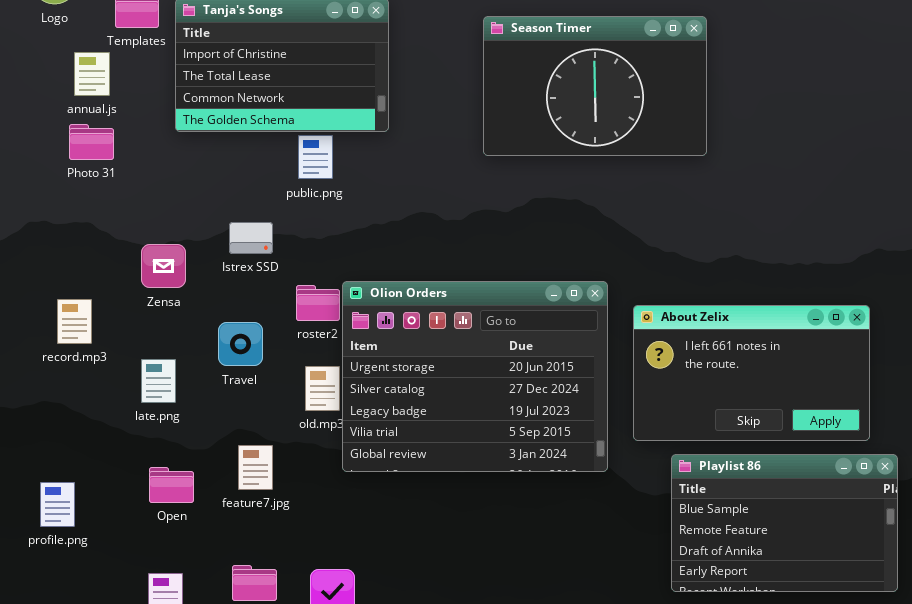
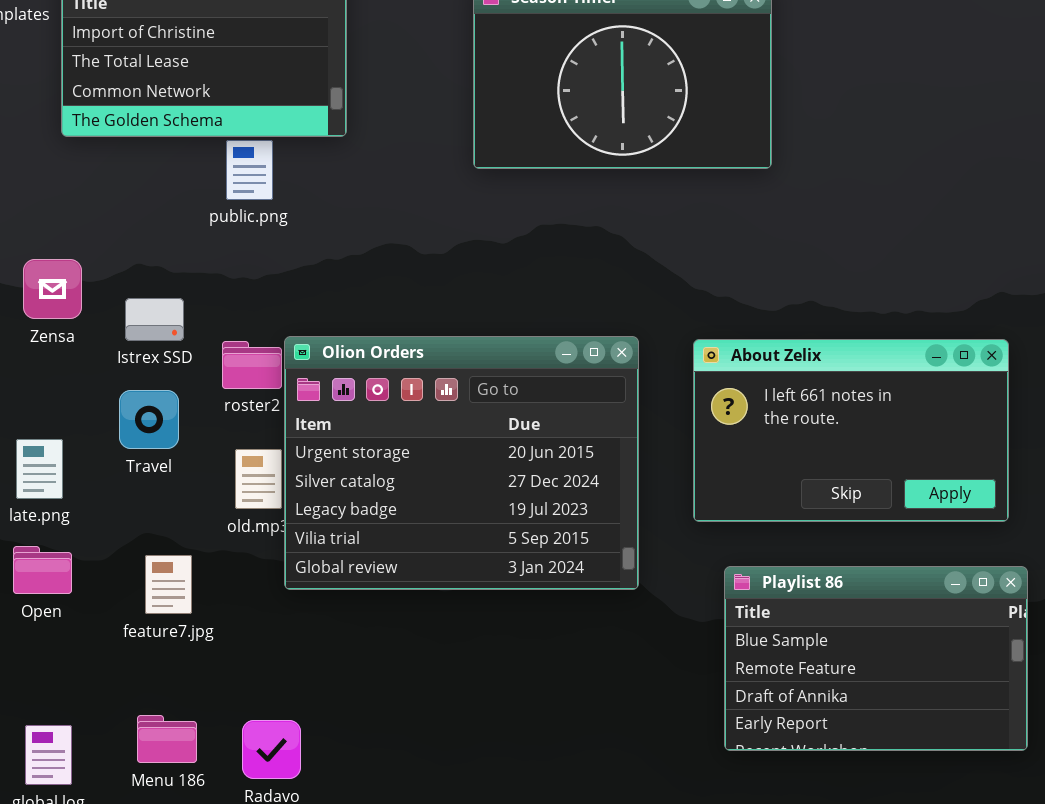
Istrex SSD: [229,222,273,254] -> [125,298,184,341], moved
Zensa: [141,244,186,288] -> [23,259,82,319], moved
About Zelix: [633,305,870,441] -> [693,339,1009,522], moved
Open: [149,467,194,503] -> [13,546,72,594], moved

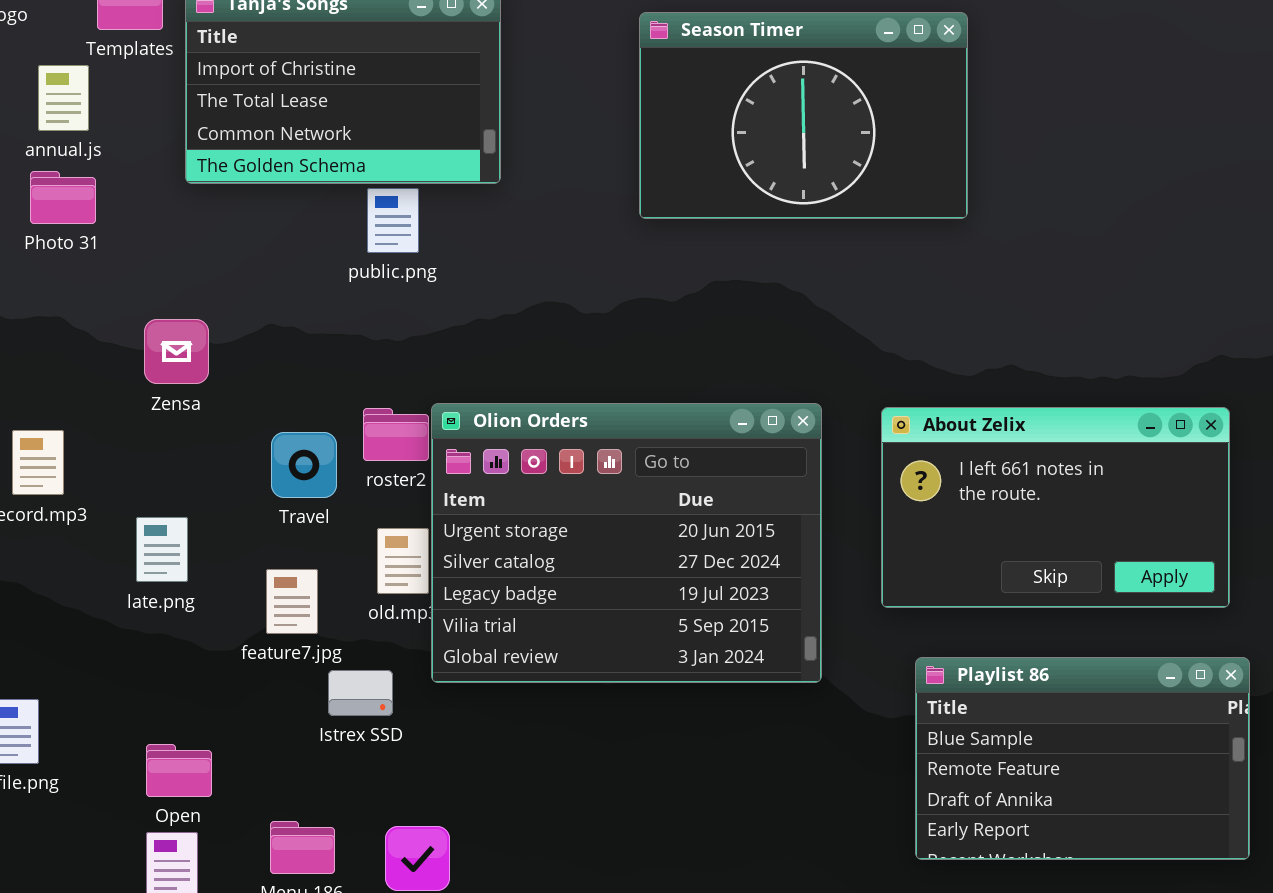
Istrex SSD: [125,298,184,341] -> [328,670,393,716], moved
Travel: [119,390,179,449] -> [271,432,337,498], moved
Open: [13,546,72,594] -> [146,744,212,797], moved
feature7.jpg: [145,555,192,614] -> [266,569,318,634], moved

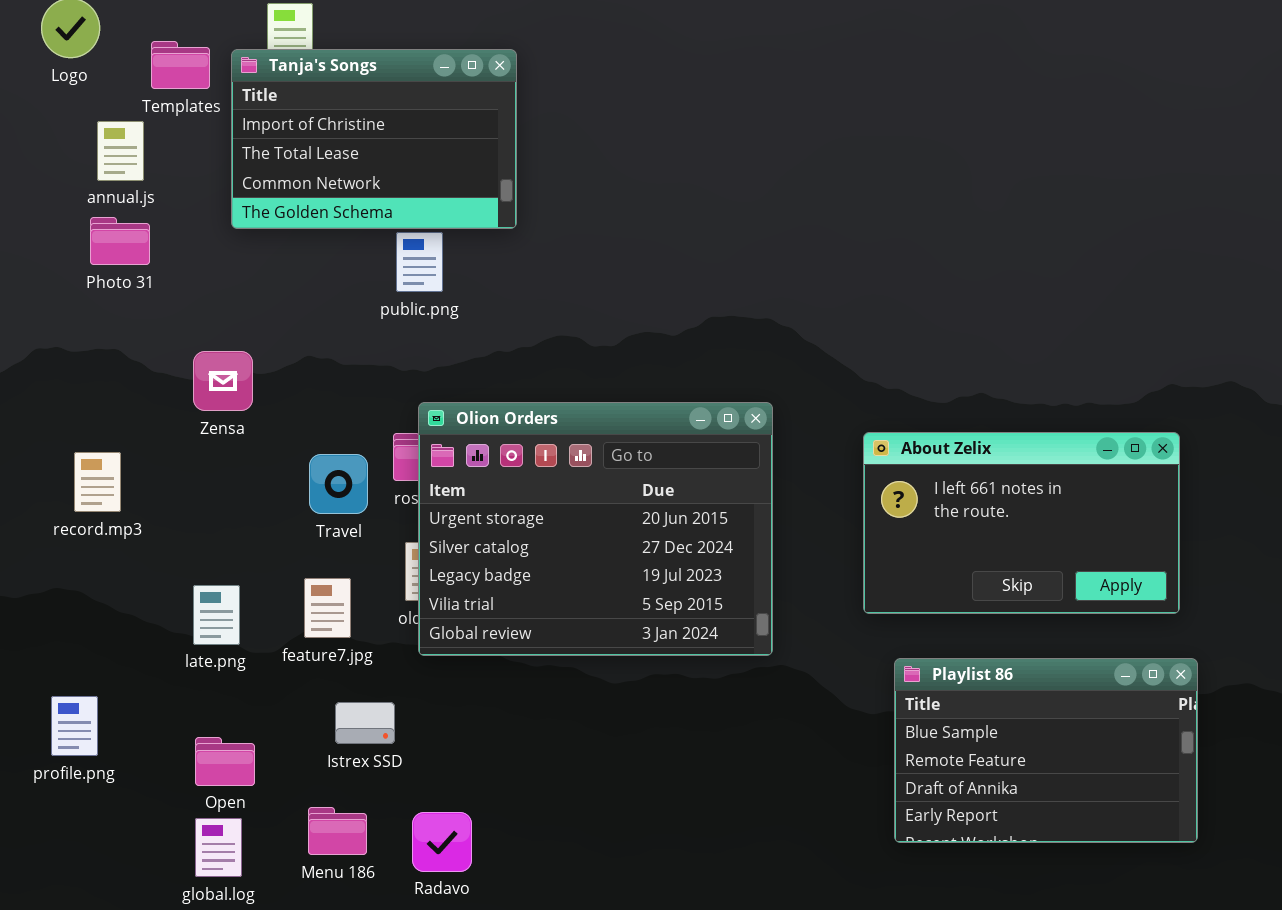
Season Timer: [639,12,968,219] -> none, closed
Olion Orders: [431,403,822,683] -> [418,402,773,656], moved
late.png: [136,517,188,582] -> [193,585,240,645], moved
Istrex SSD: [328,670,393,716] -> [335,702,395,744], moved

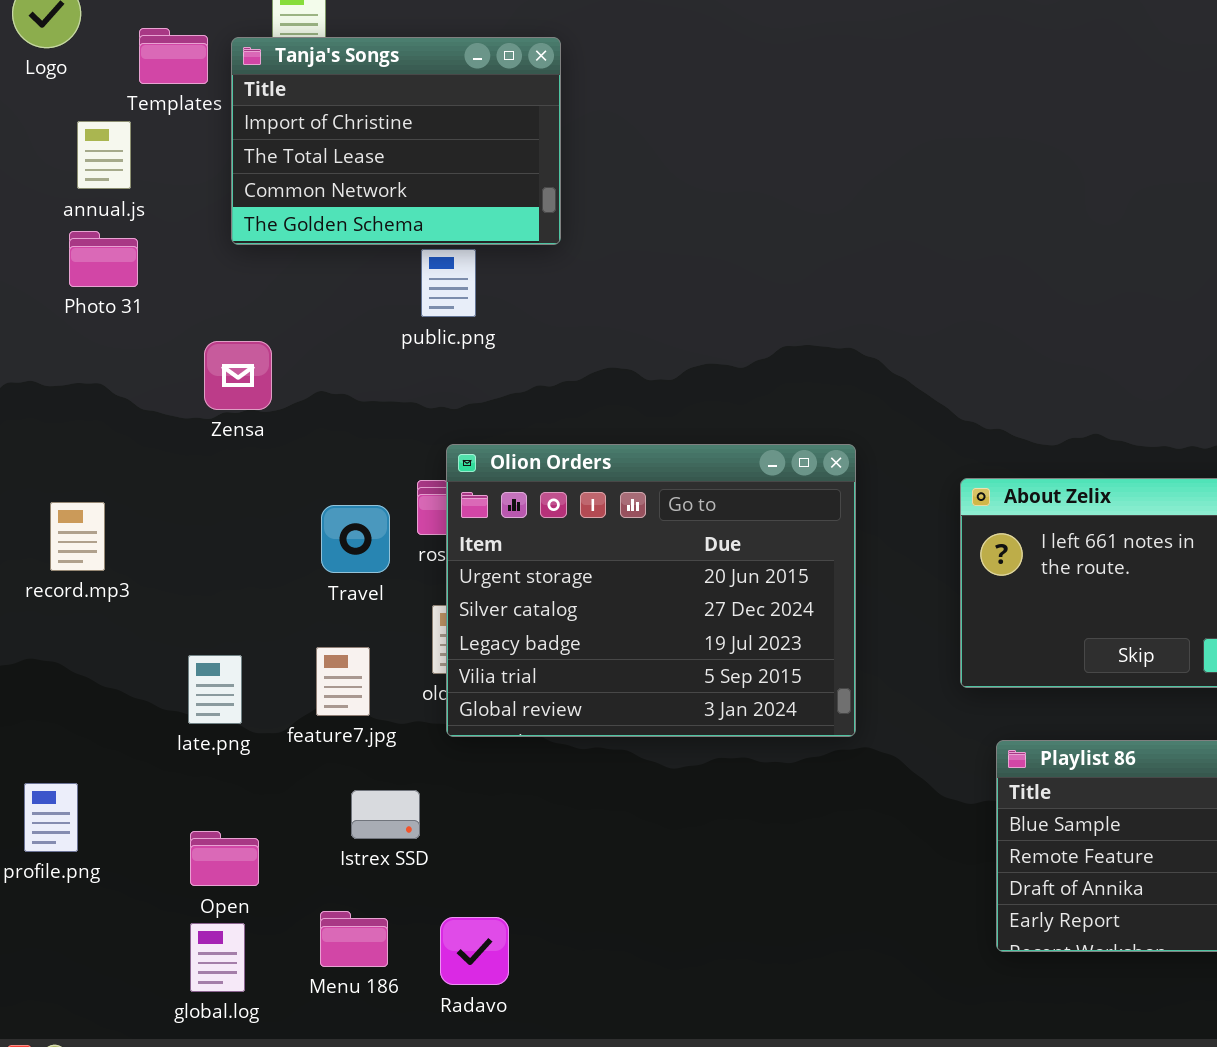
Zensa: [193,351,253,411] -> [204,341,272,410], moved

